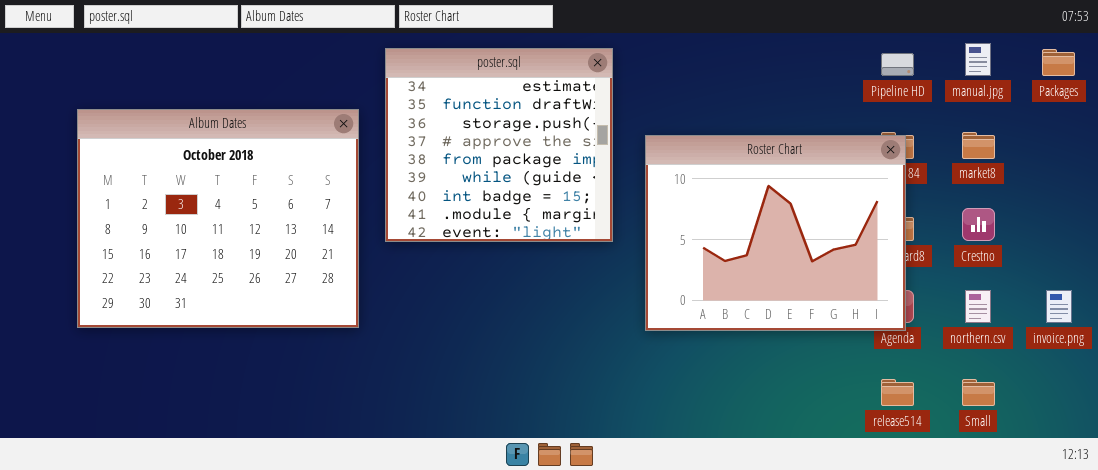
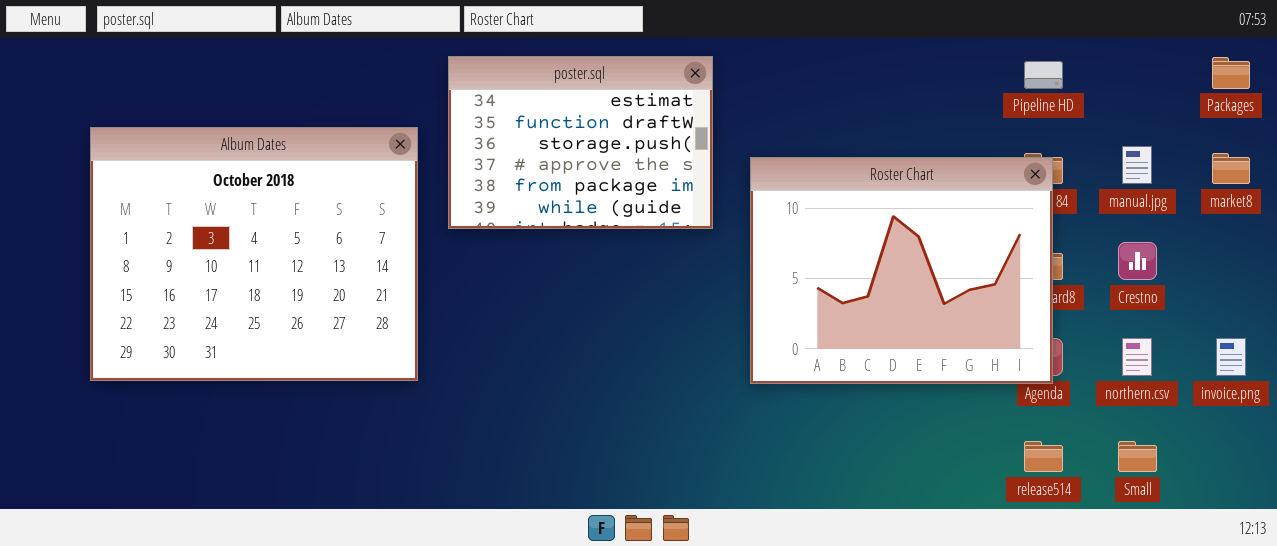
manual.jpg: [965,43,991,76] -> [1122,146,1152,184], moved
poster.sql: [385,48,613,242] -> [448,56,713,229], resized
market8: [962,132,995,159] -> [1212,153,1250,184], moved

